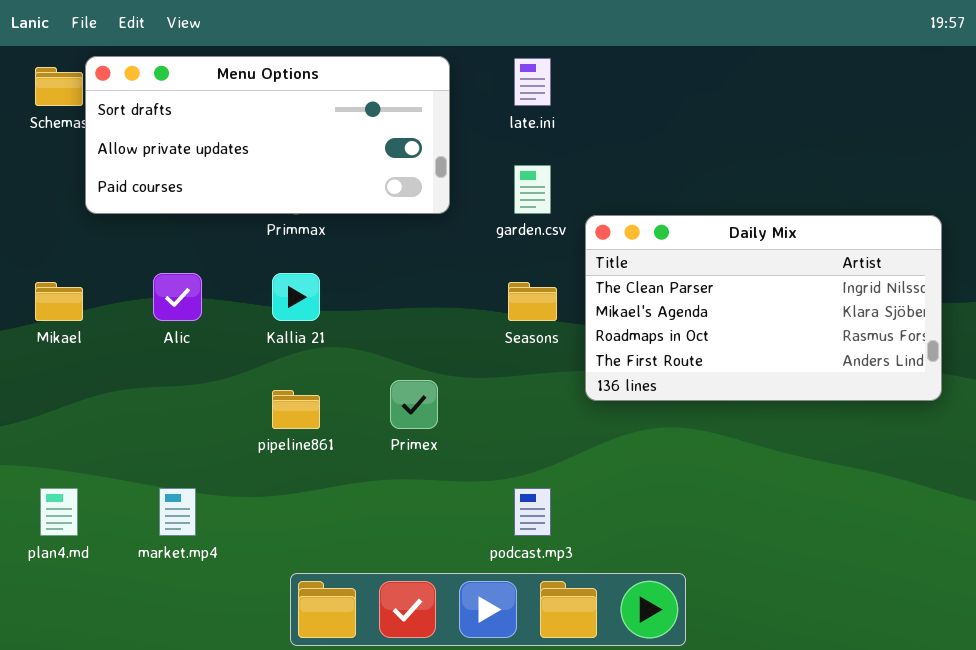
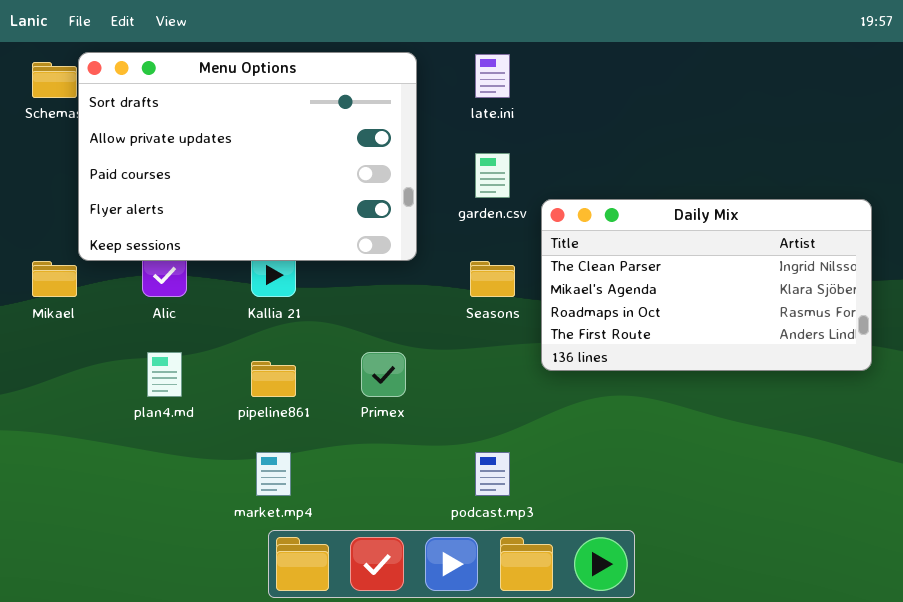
Menu Options: [85,56,450,214] -> [78,52,417,261], resized
plan4.md: [40,488,78,536] -> [147,352,182,397], moved
market.mp4: [159,488,196,536] -> [256,452,291,496], moved

